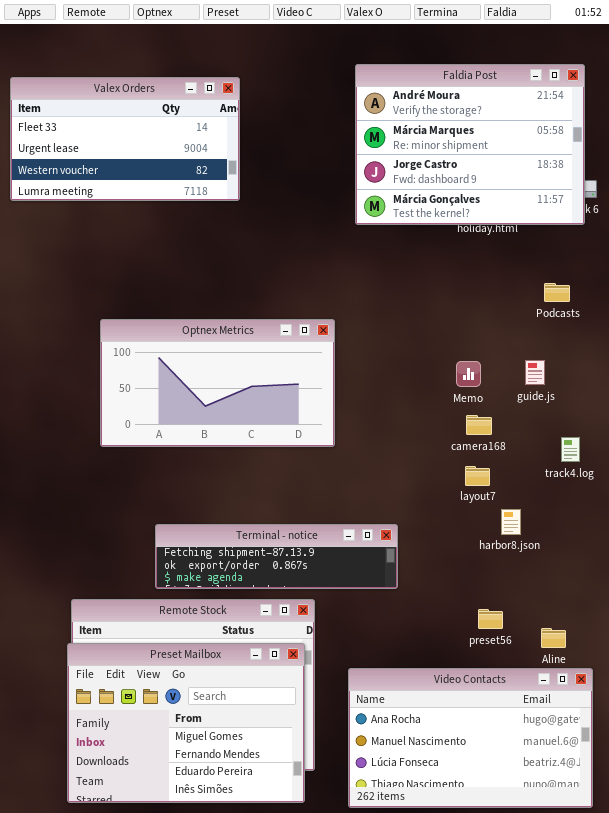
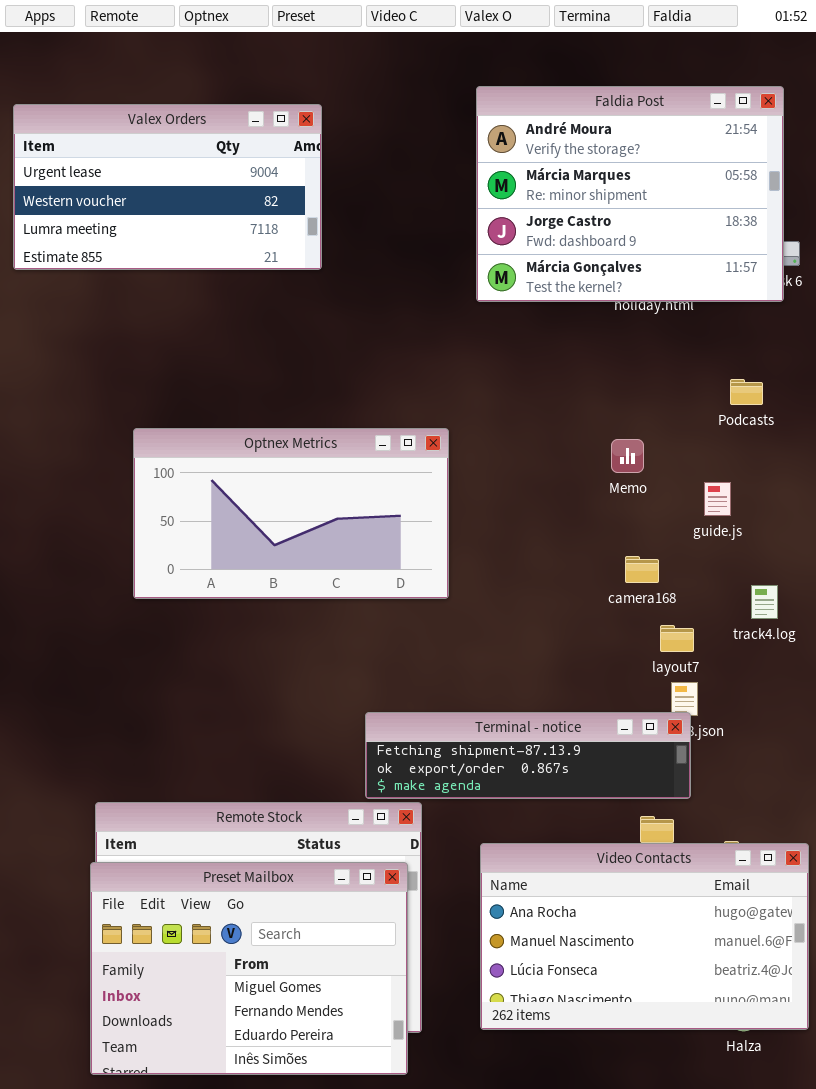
Valex Orders: [10,77,240,201] -> [13,104,322,270], scrolled down 1 row
Memo: [456,361,481,387] -> [611,439,644,473], moved
layout7: [465,466,490,486] -> [660,625,694,652], moved
Terminal - notice: [155,524,398,589] -> [365,712,691,799], moved
Video Contacts: [348,668,593,808] -> [480,843,809,1030], moved

